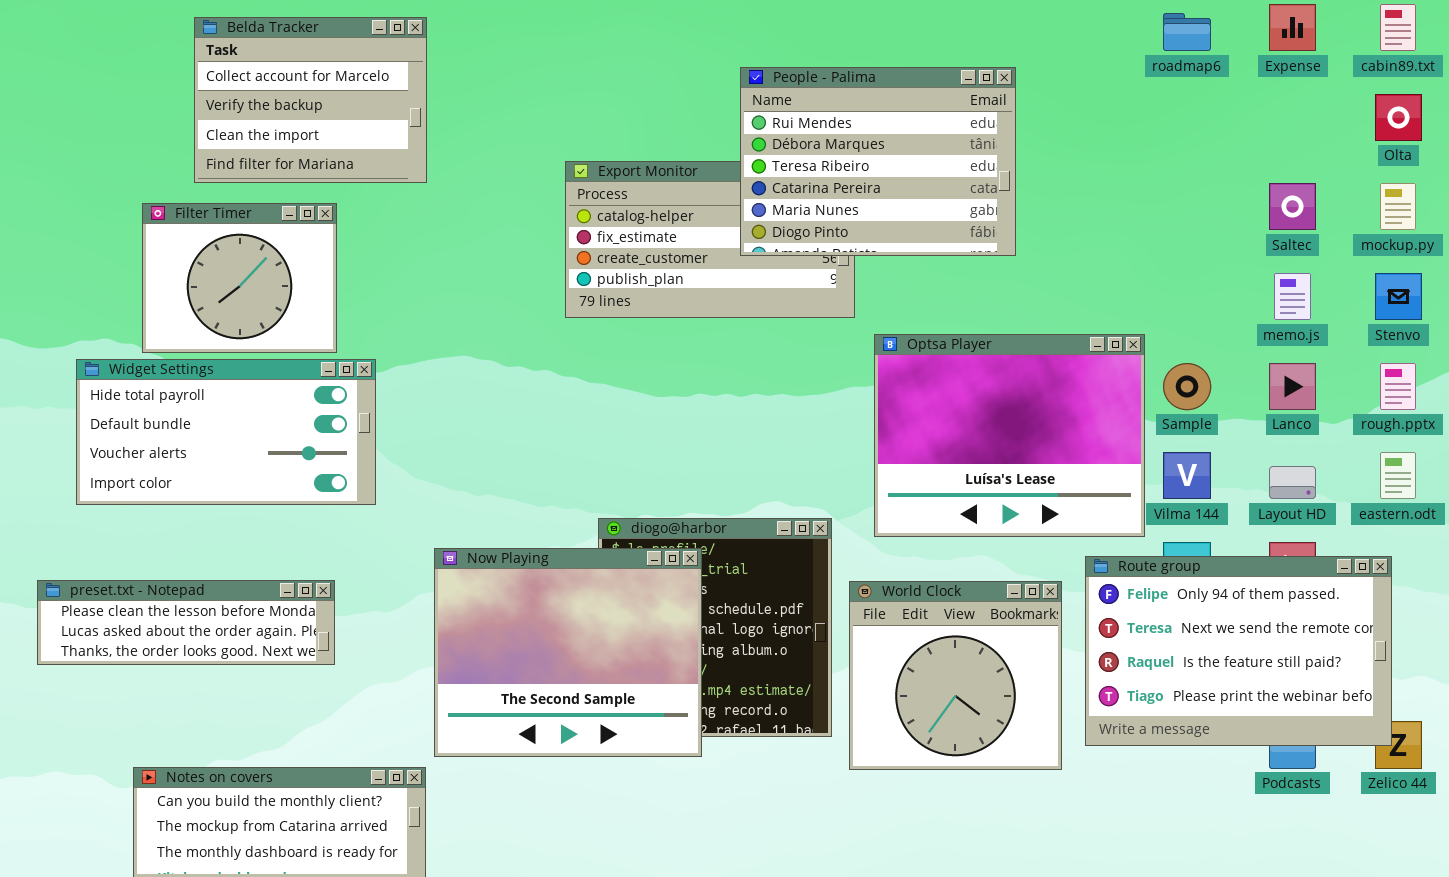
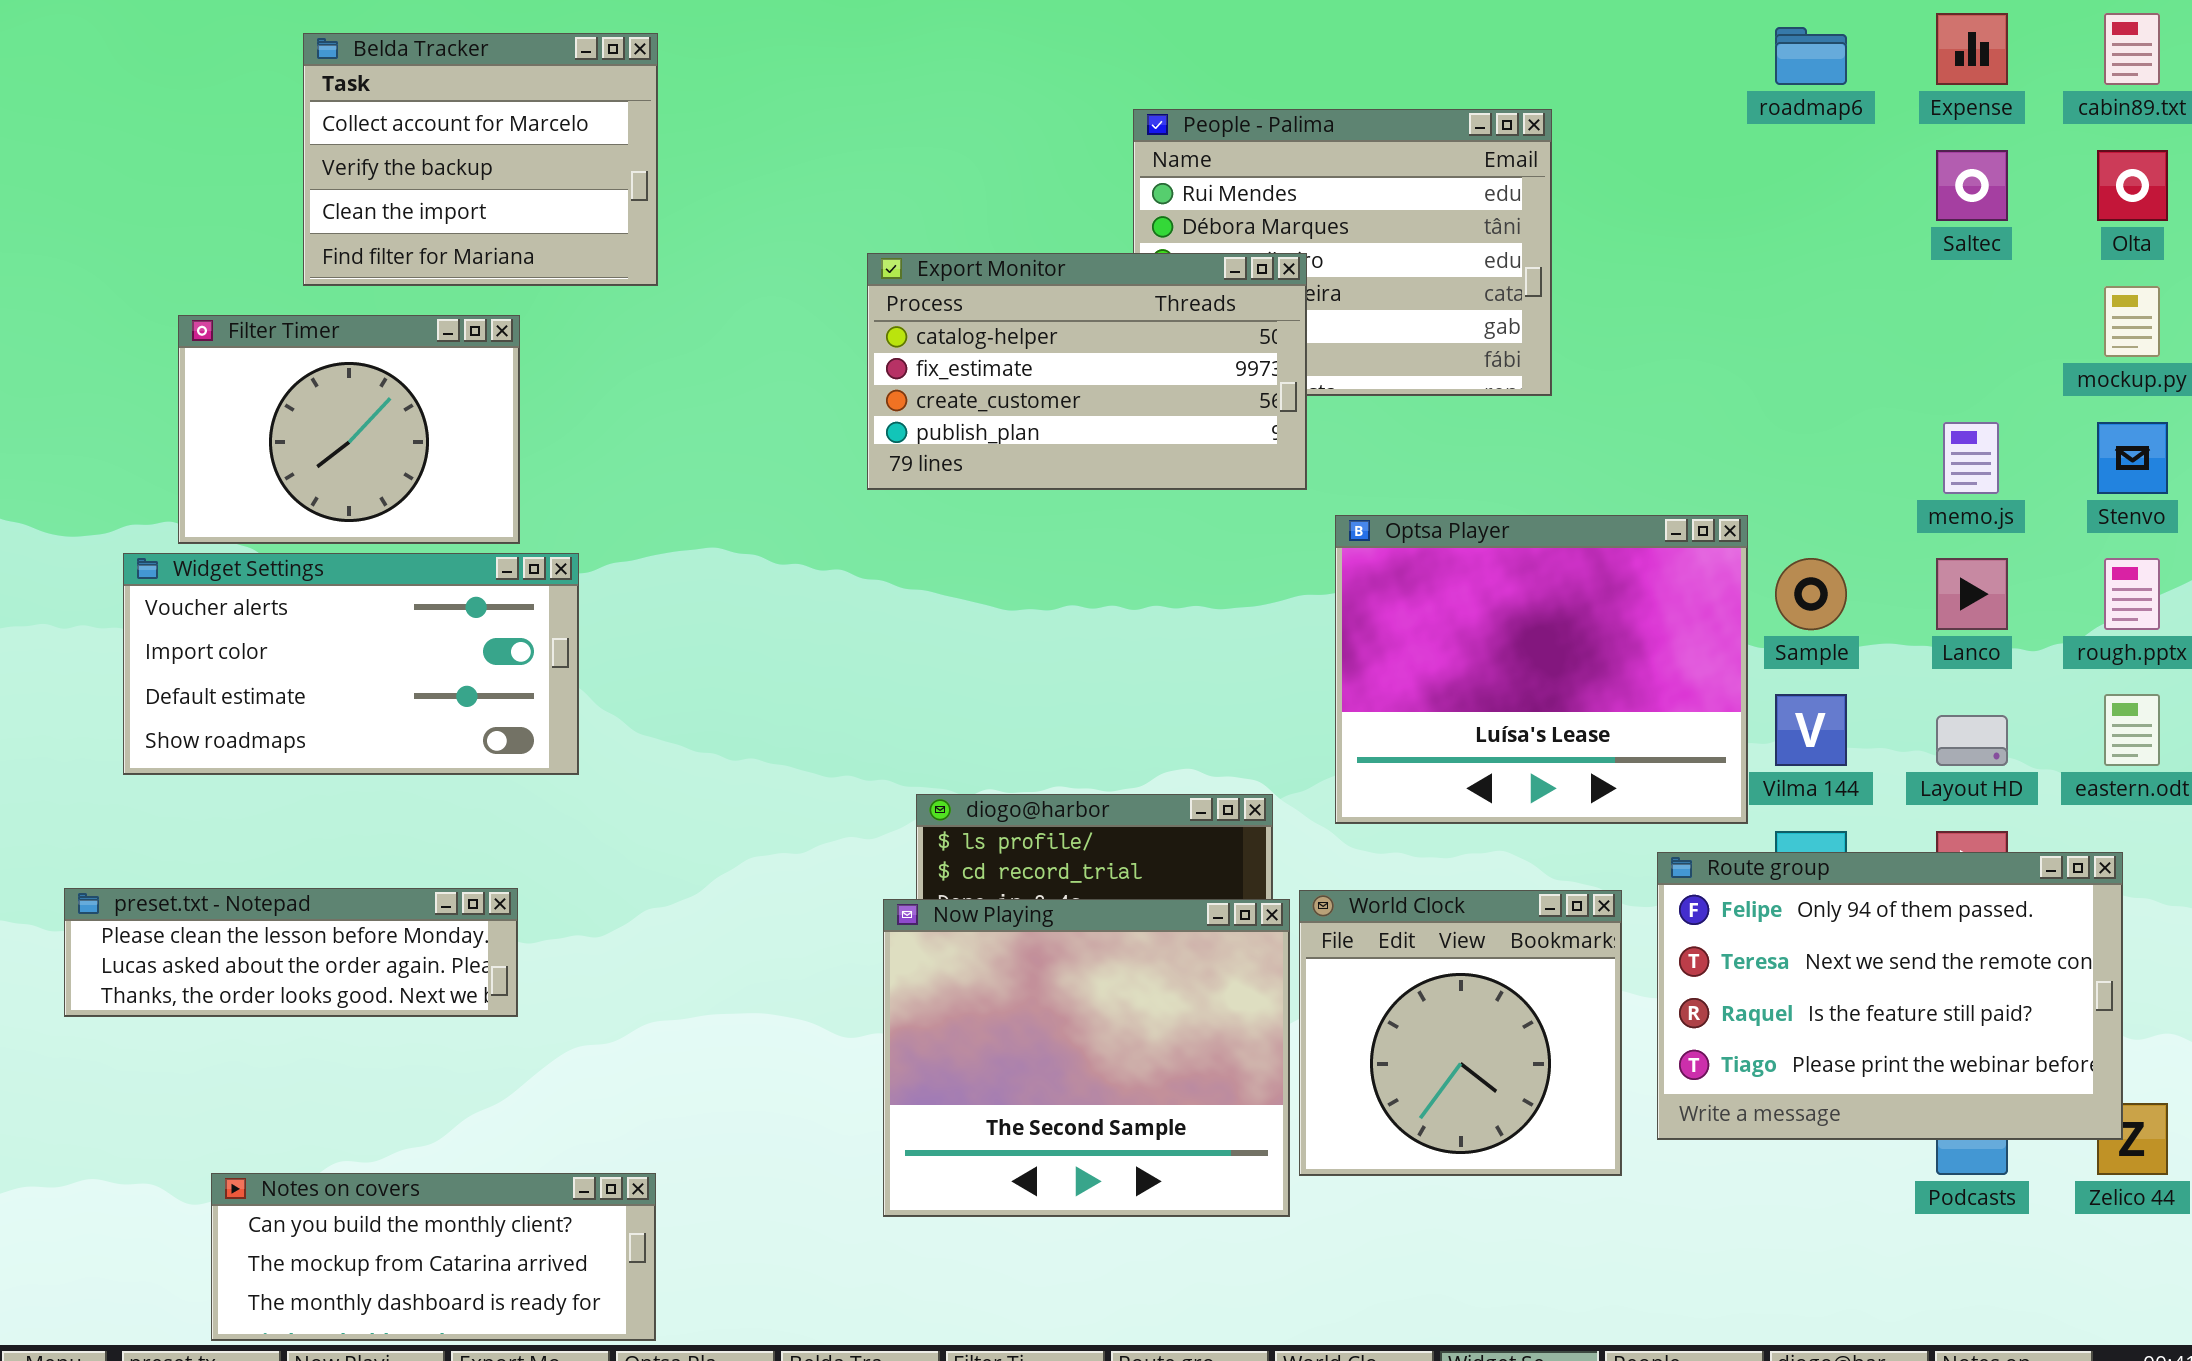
Export Monitor: [565,161,855,318] -> [867,253,1307,490], raised
Saltec: [1269,183,1316,230] -> [1936,150,2008,221], moved
Filter Timer: [142,203,337,353] -> [178,315,520,544], resized
Widget Settings: [76,359,376,505] -> [123,553,579,775], scrolled down 2 rows
Now Playing: [434,548,702,757] -> [883,899,1290,1217], moved

